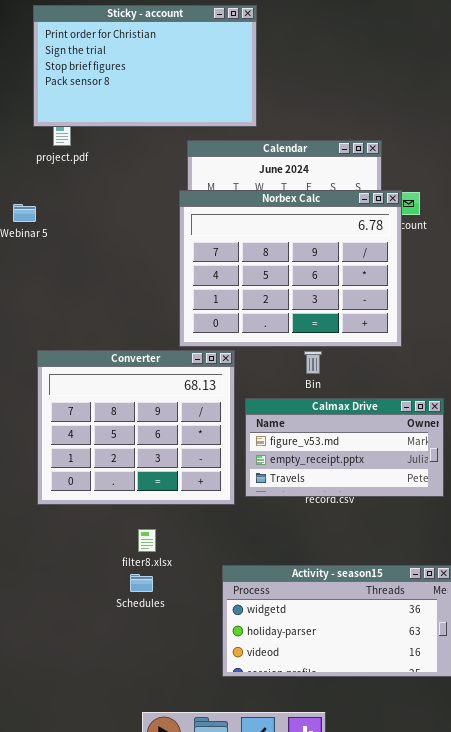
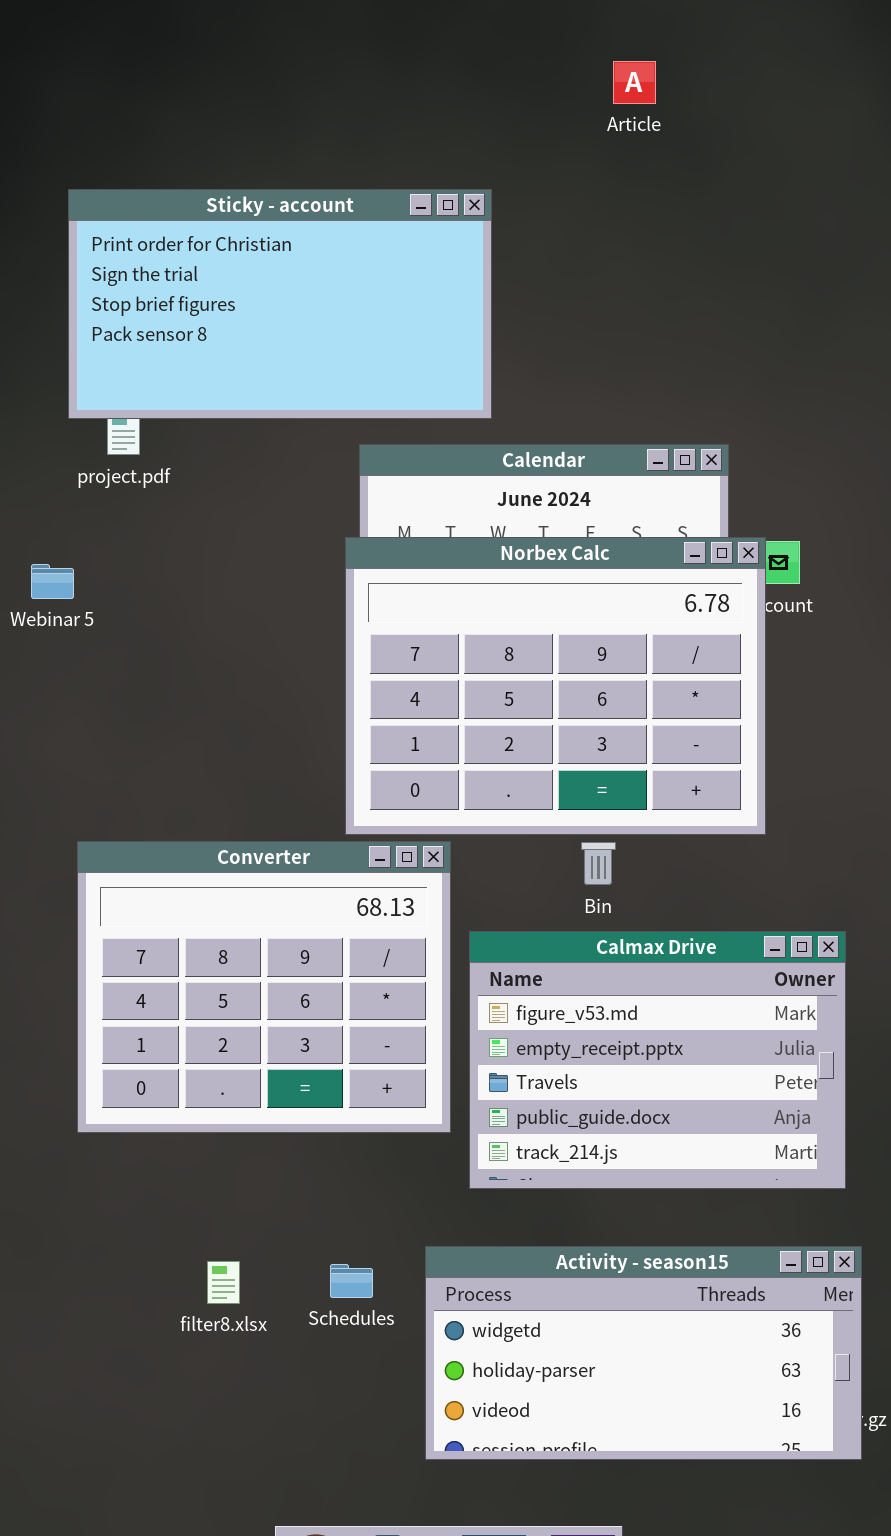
Calmax Drive: [245,398,444,497] -> [469,931,846,1189], resized
filter8.xlsx: [138,529,156,552] -> [207,1261,240,1304], moved
Schedules: [130,574,153,592] -> [330,1264,373,1298], moved

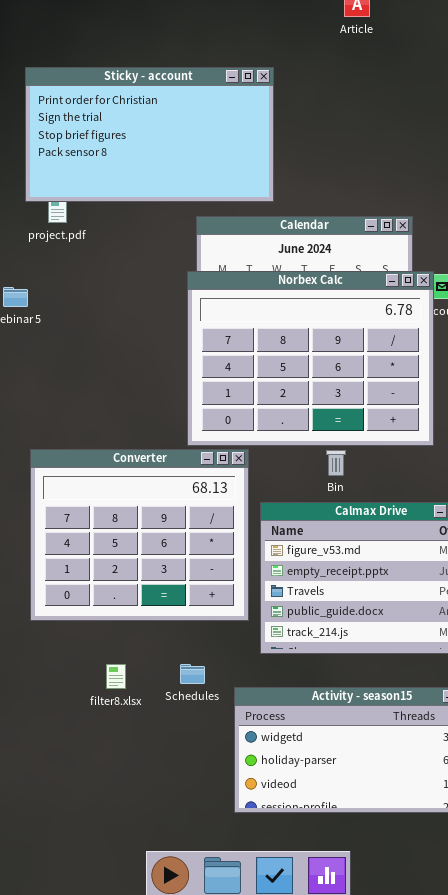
filter8.xlsx: [207,1261,240,1304] -> [106,664,126,689], moved
Schedules: [330,1264,373,1298] -> [180,664,205,684], moved

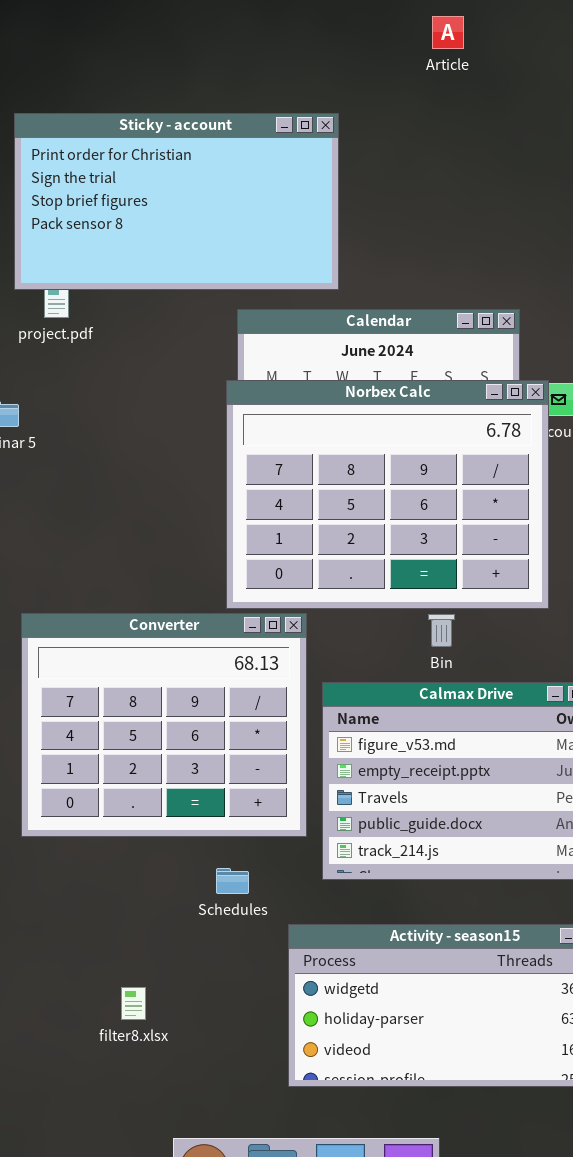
Bin: [326,450,346,476] -> [428,614,455,647], moved
filter8.xlsx: [106,664,126,689] -> [121,987,146,1020], moved
Schedules: [180,664,205,684] -> [216,868,249,894], moved

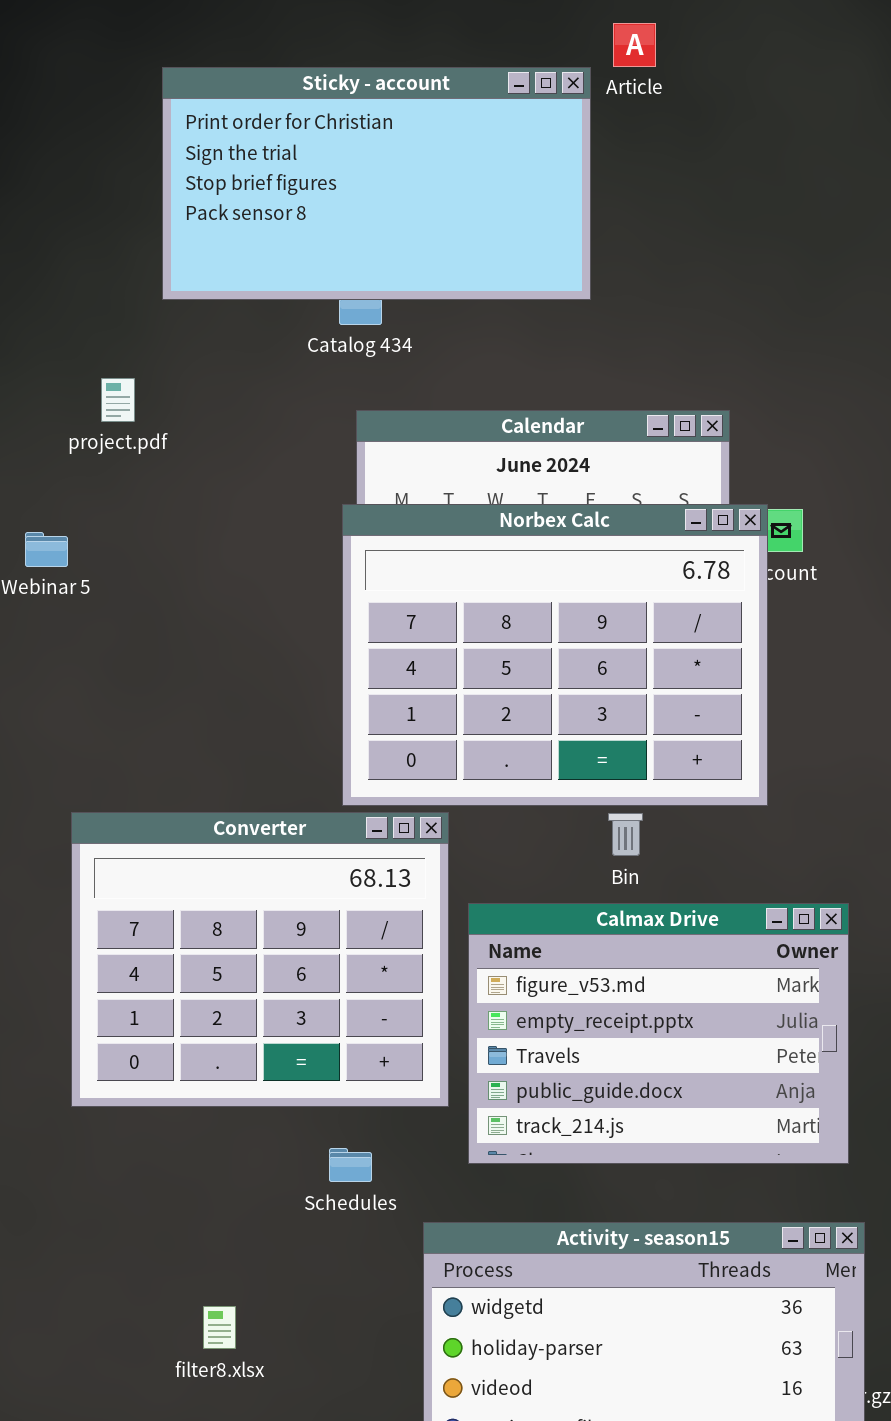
Sticky - account: [14,113,339,290] -> [162,67,591,300], moved

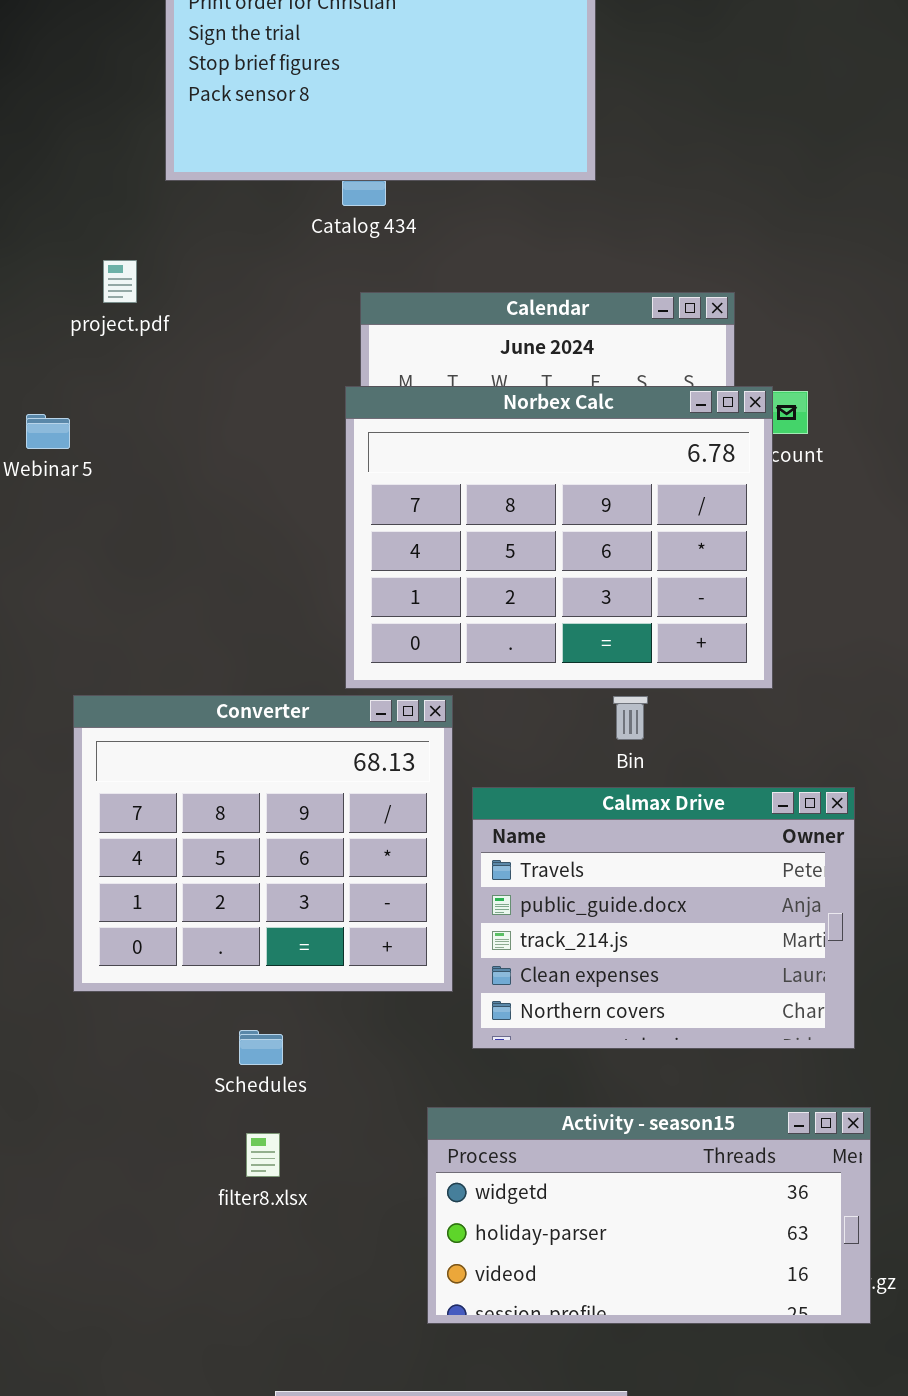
Calmax Drive: [468,903,849,1164] -> [472,787,855,1049], scrolled down 2 rows
Schedules: [329,1148,372,1182] -> [239,1030,283,1065], moved
filter8.xlsx: [203,1306,236,1349] -> [246,1133,280,1177], moved

